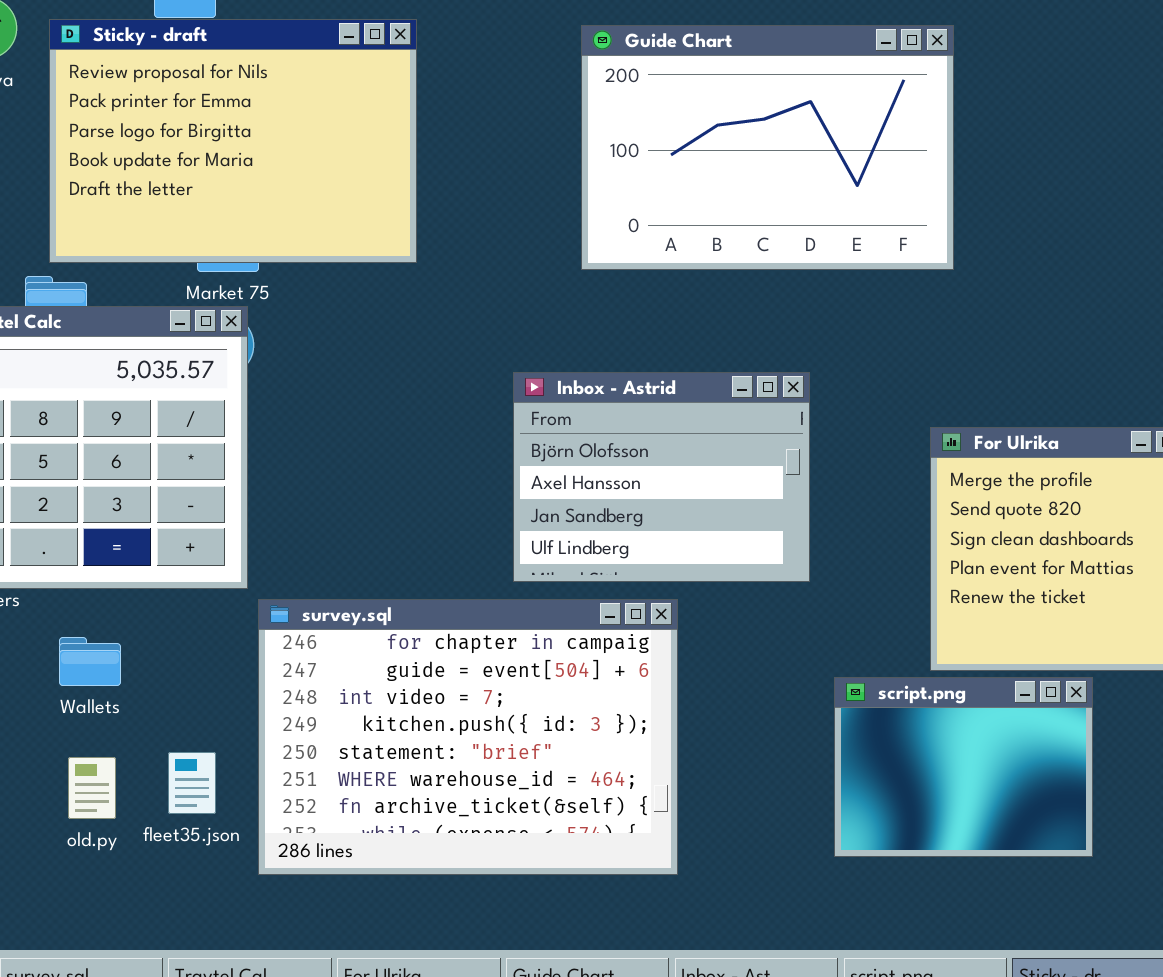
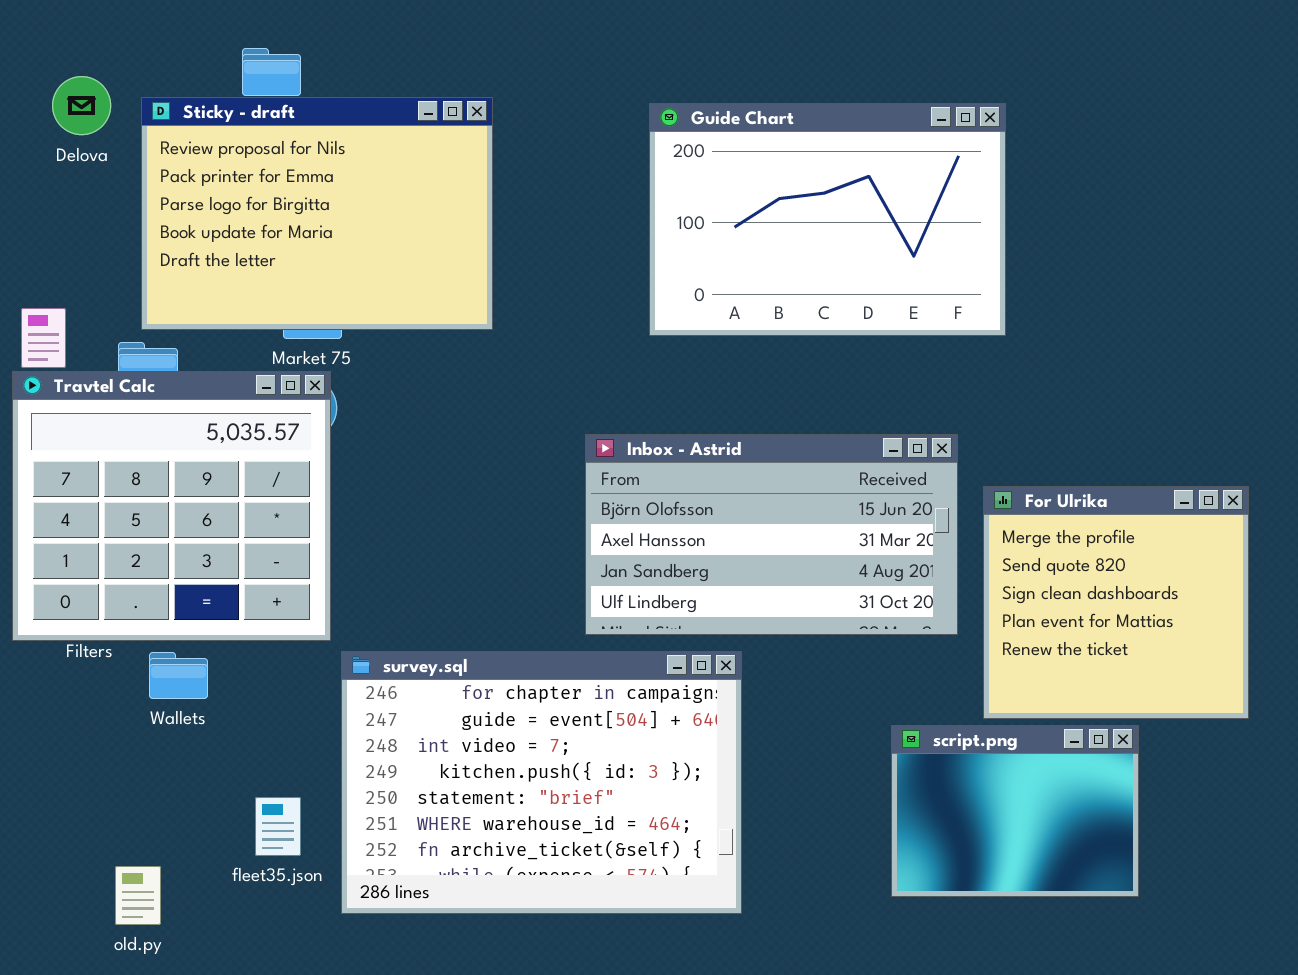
Inbox - Astrid: [513,372,810,582] -> [585,434,958,635], resized
Wallets: [59,637,121,686] -> [149,652,208,699], moved
old.py: [68,757,116,819] -> [115,866,161,925], moved

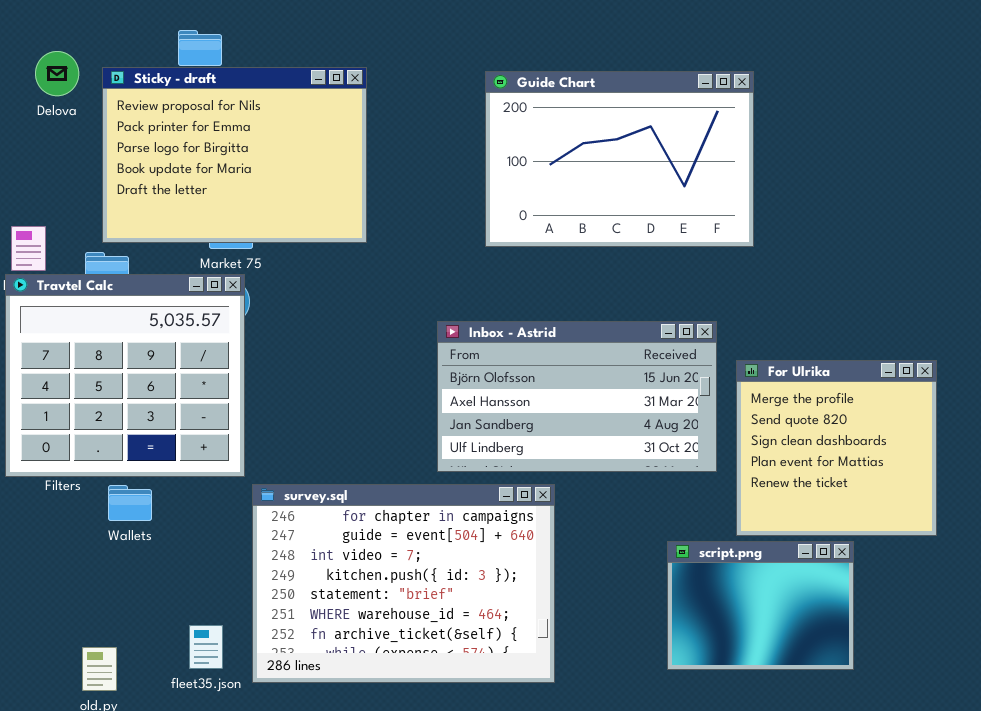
fleet35.json: [255,797,301,856] -> [189,625,223,669], moved

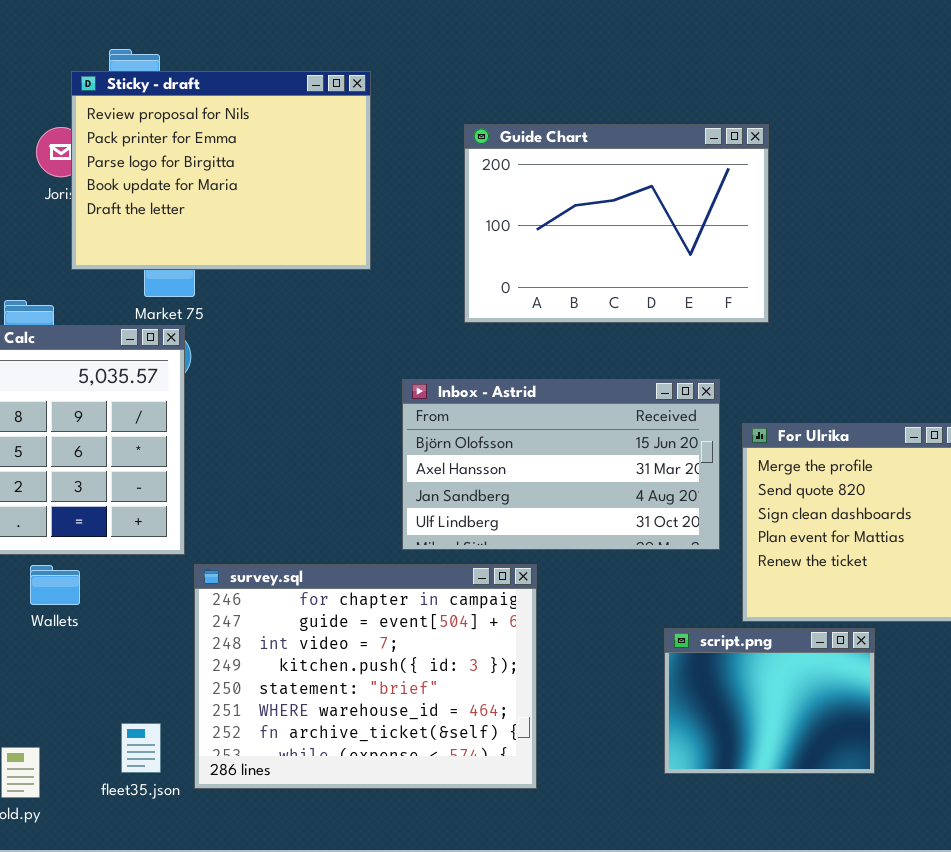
Sticky - draft: [102,67,367,243] -> [71,71,371,270], moved
Guide Chart: [485,71,754,247] -> [464,124,769,323], moved

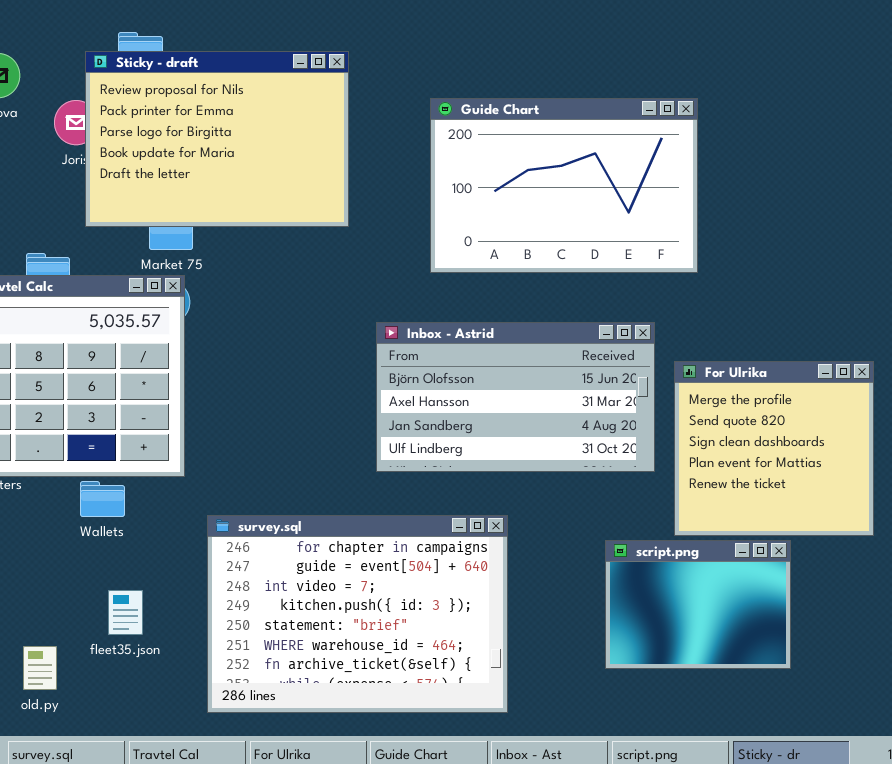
survey.sql: [194,564,537,789] -> [207,515,508,713], moved
Wallets: [30,565,80,605] -> [80,481,125,517], moved
fleet35.json: [121,723,161,773] -> [108,590,143,635], moved

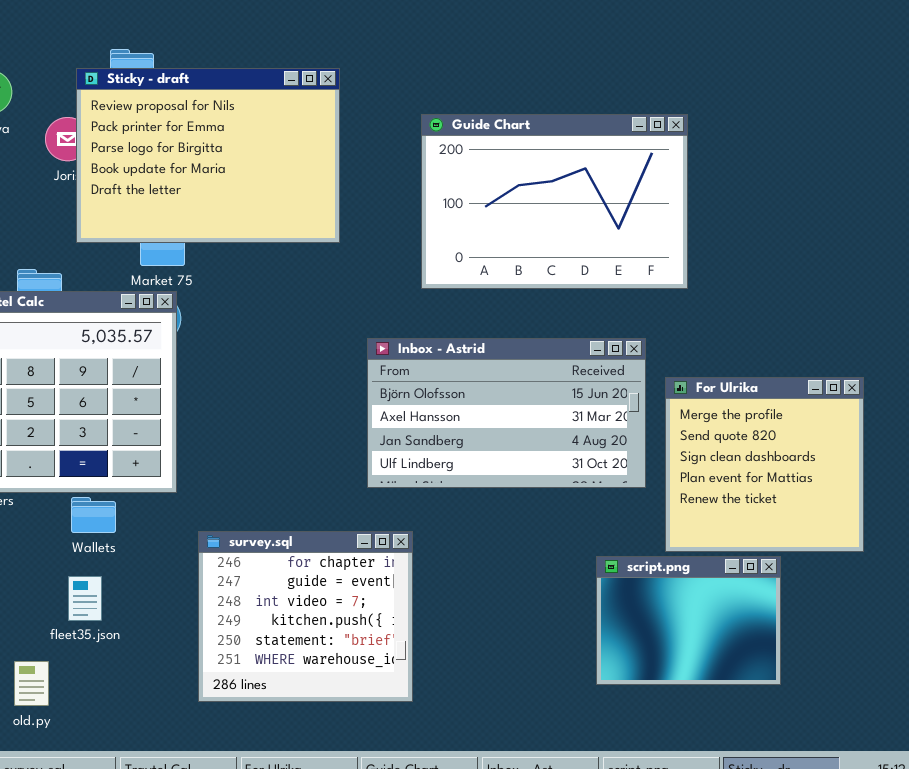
survey.sql: [207,515,508,713] -> [198,531,413,702], resized
fleet35.json: [108,590,143,635] -> [68,576,102,621], moved

